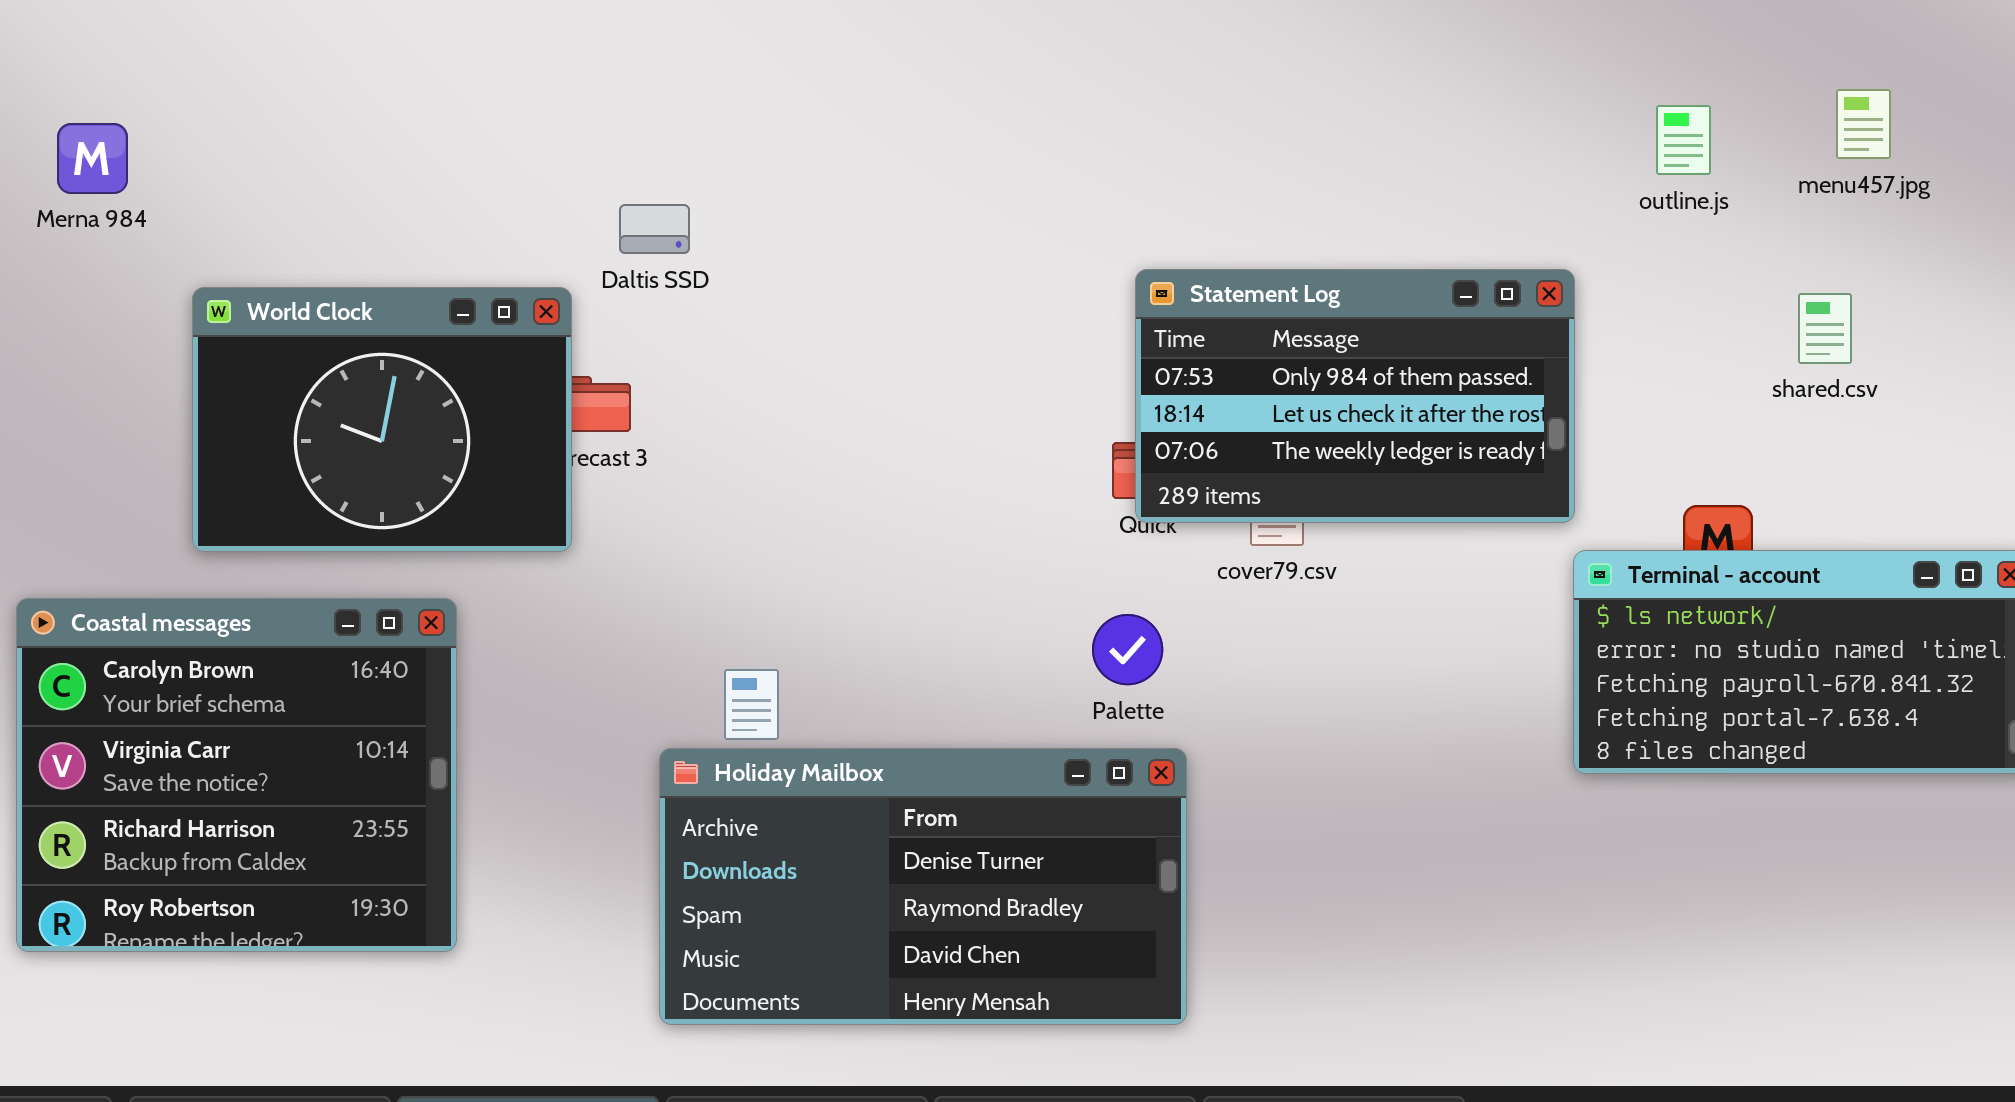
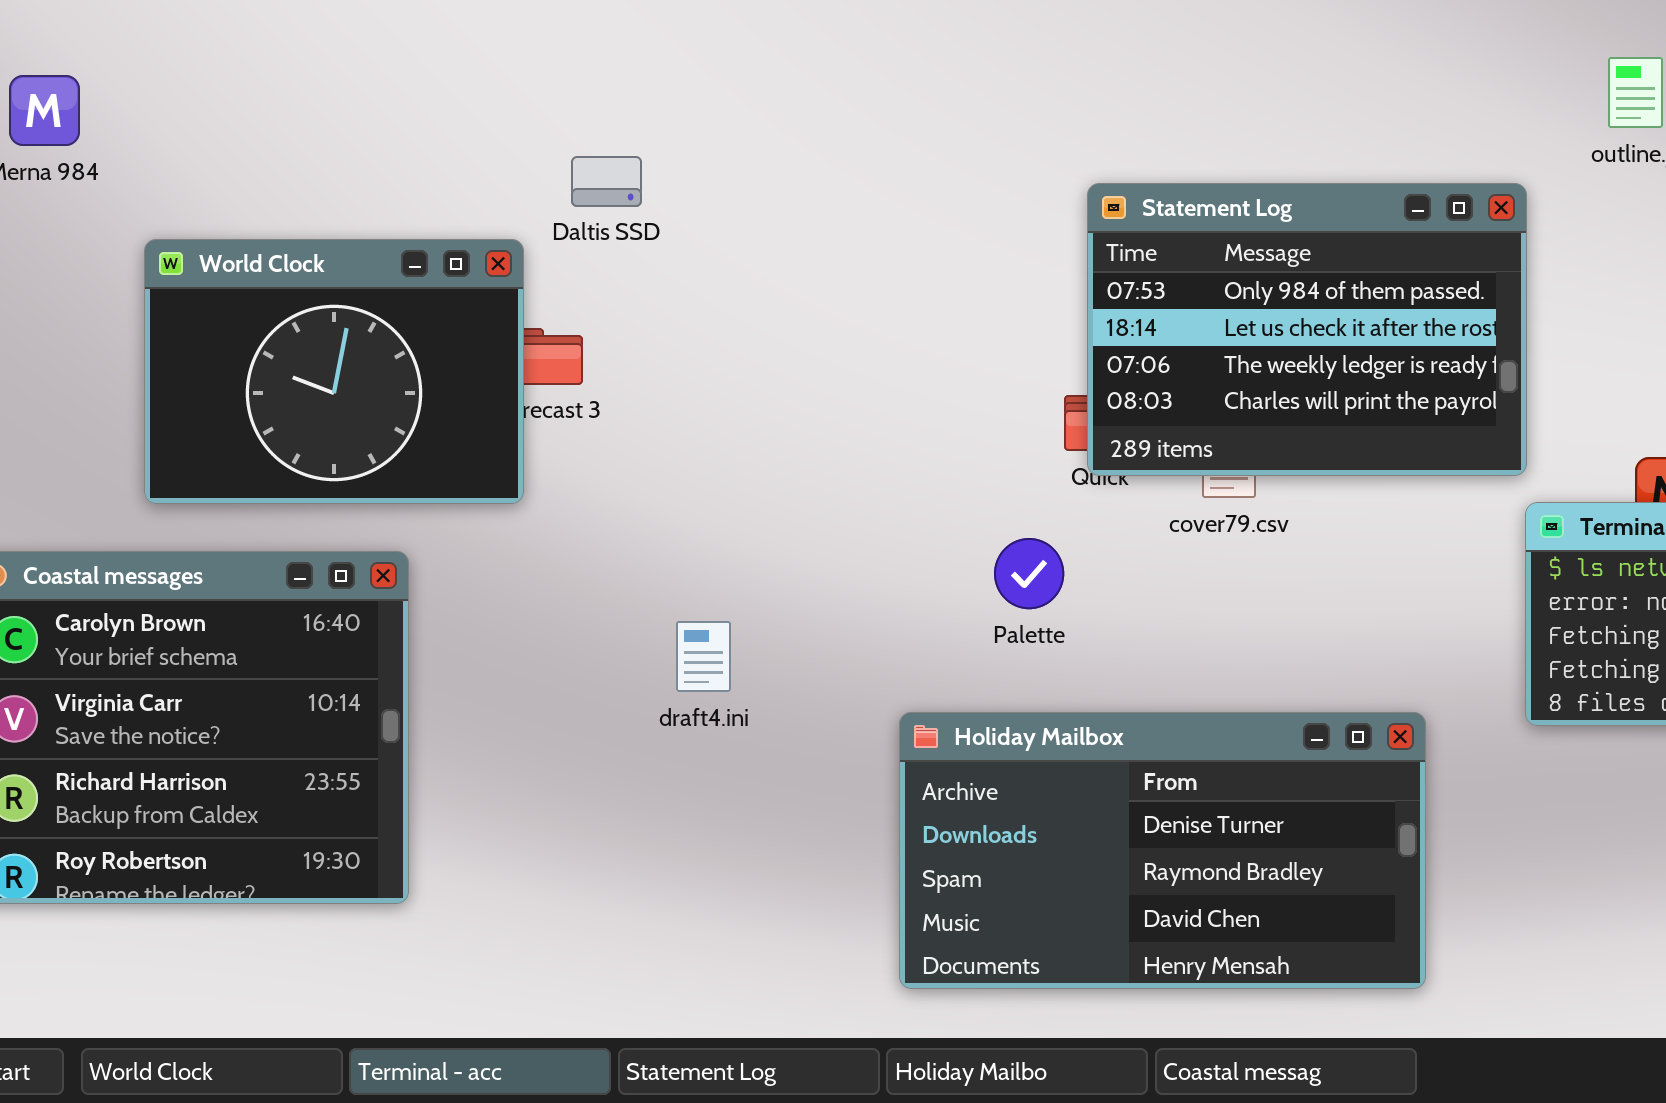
Statement Log: [1135,269,1575,523] -> [1087,183,1527,476], resized
Palette: [1092,614,1163,685] -> [994,538,1064,609], moved
Holiday Mailbox: [659,748,1187,1025] -> [899,712,1426,989], moved

